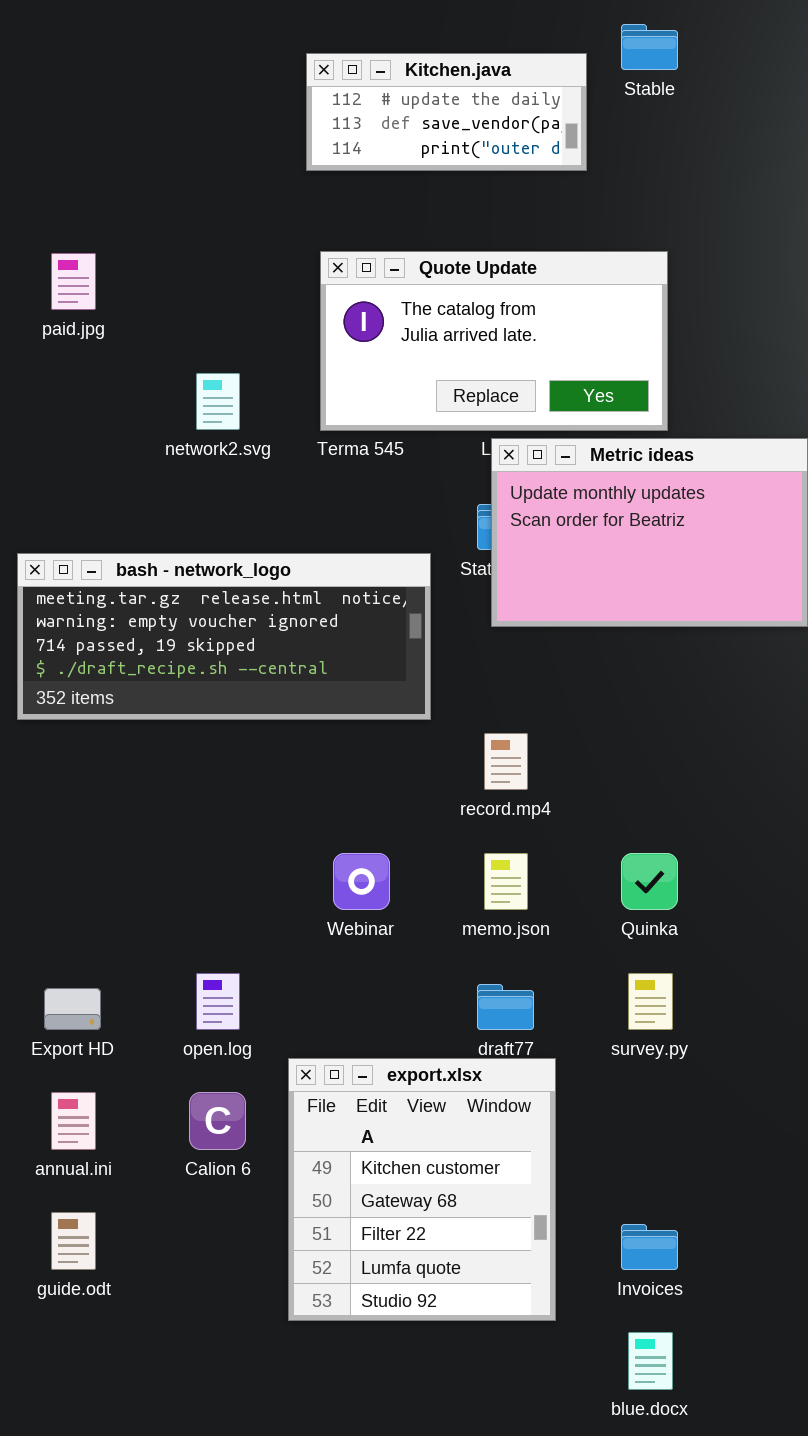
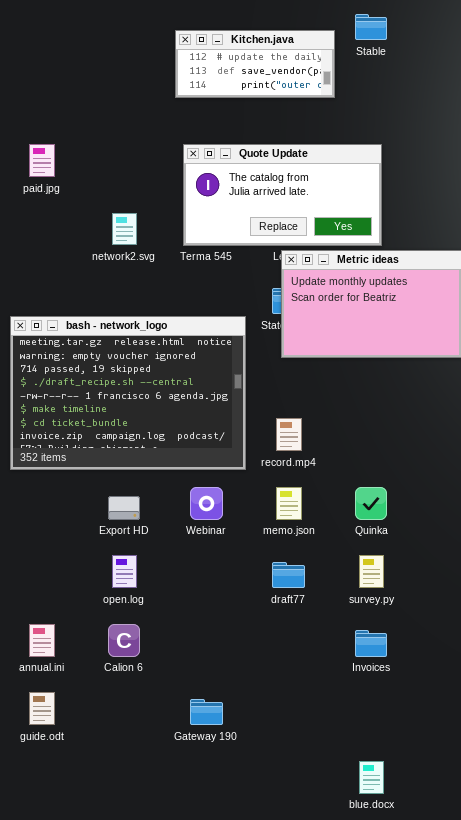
bash - network_logo: [17,553,431,720] -> [10,316,246,470], resized
Export HD: [44,988,101,1030] -> [108,496,140,520], moved
export.xlsx: [288,1058,556,1321] -> none, closed
Invoices: [621,1224,678,1270] -> [355,630,387,657], moved

